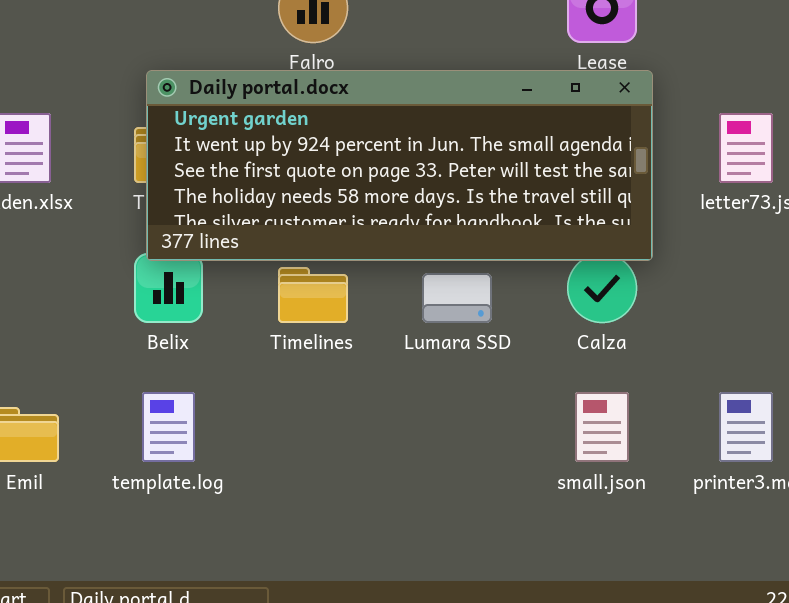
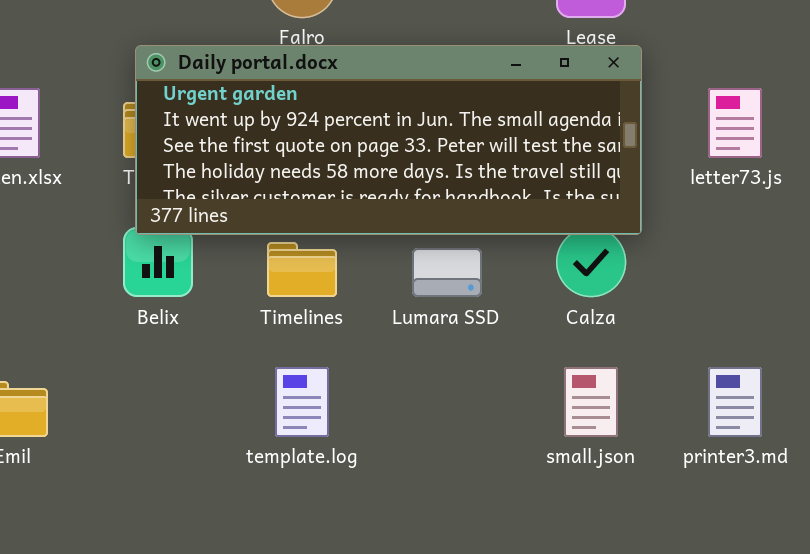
template.log: [142,392,195,462] -> [275,367,329,437], moved

